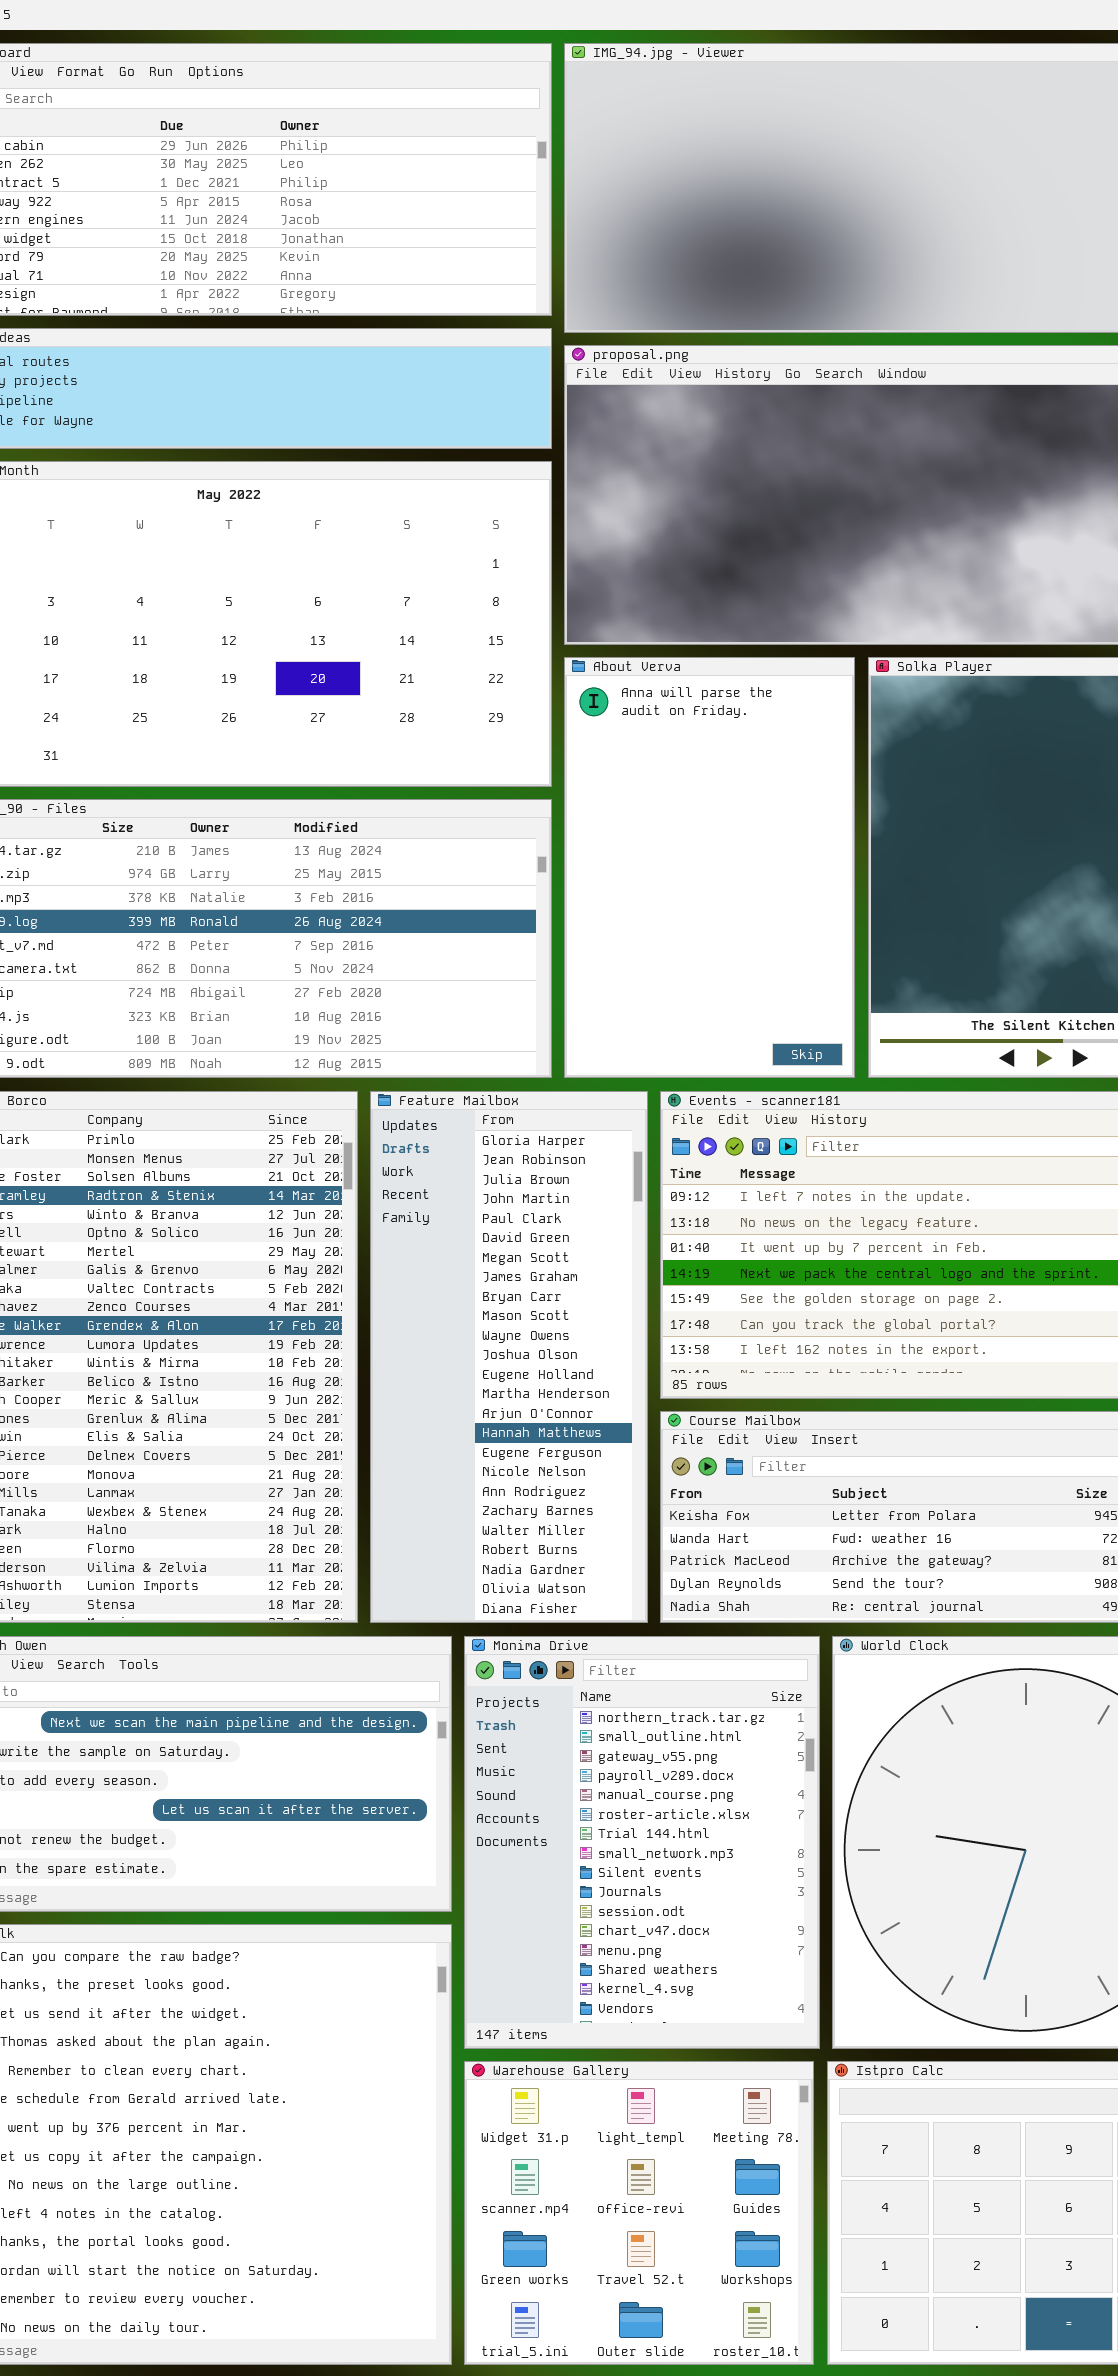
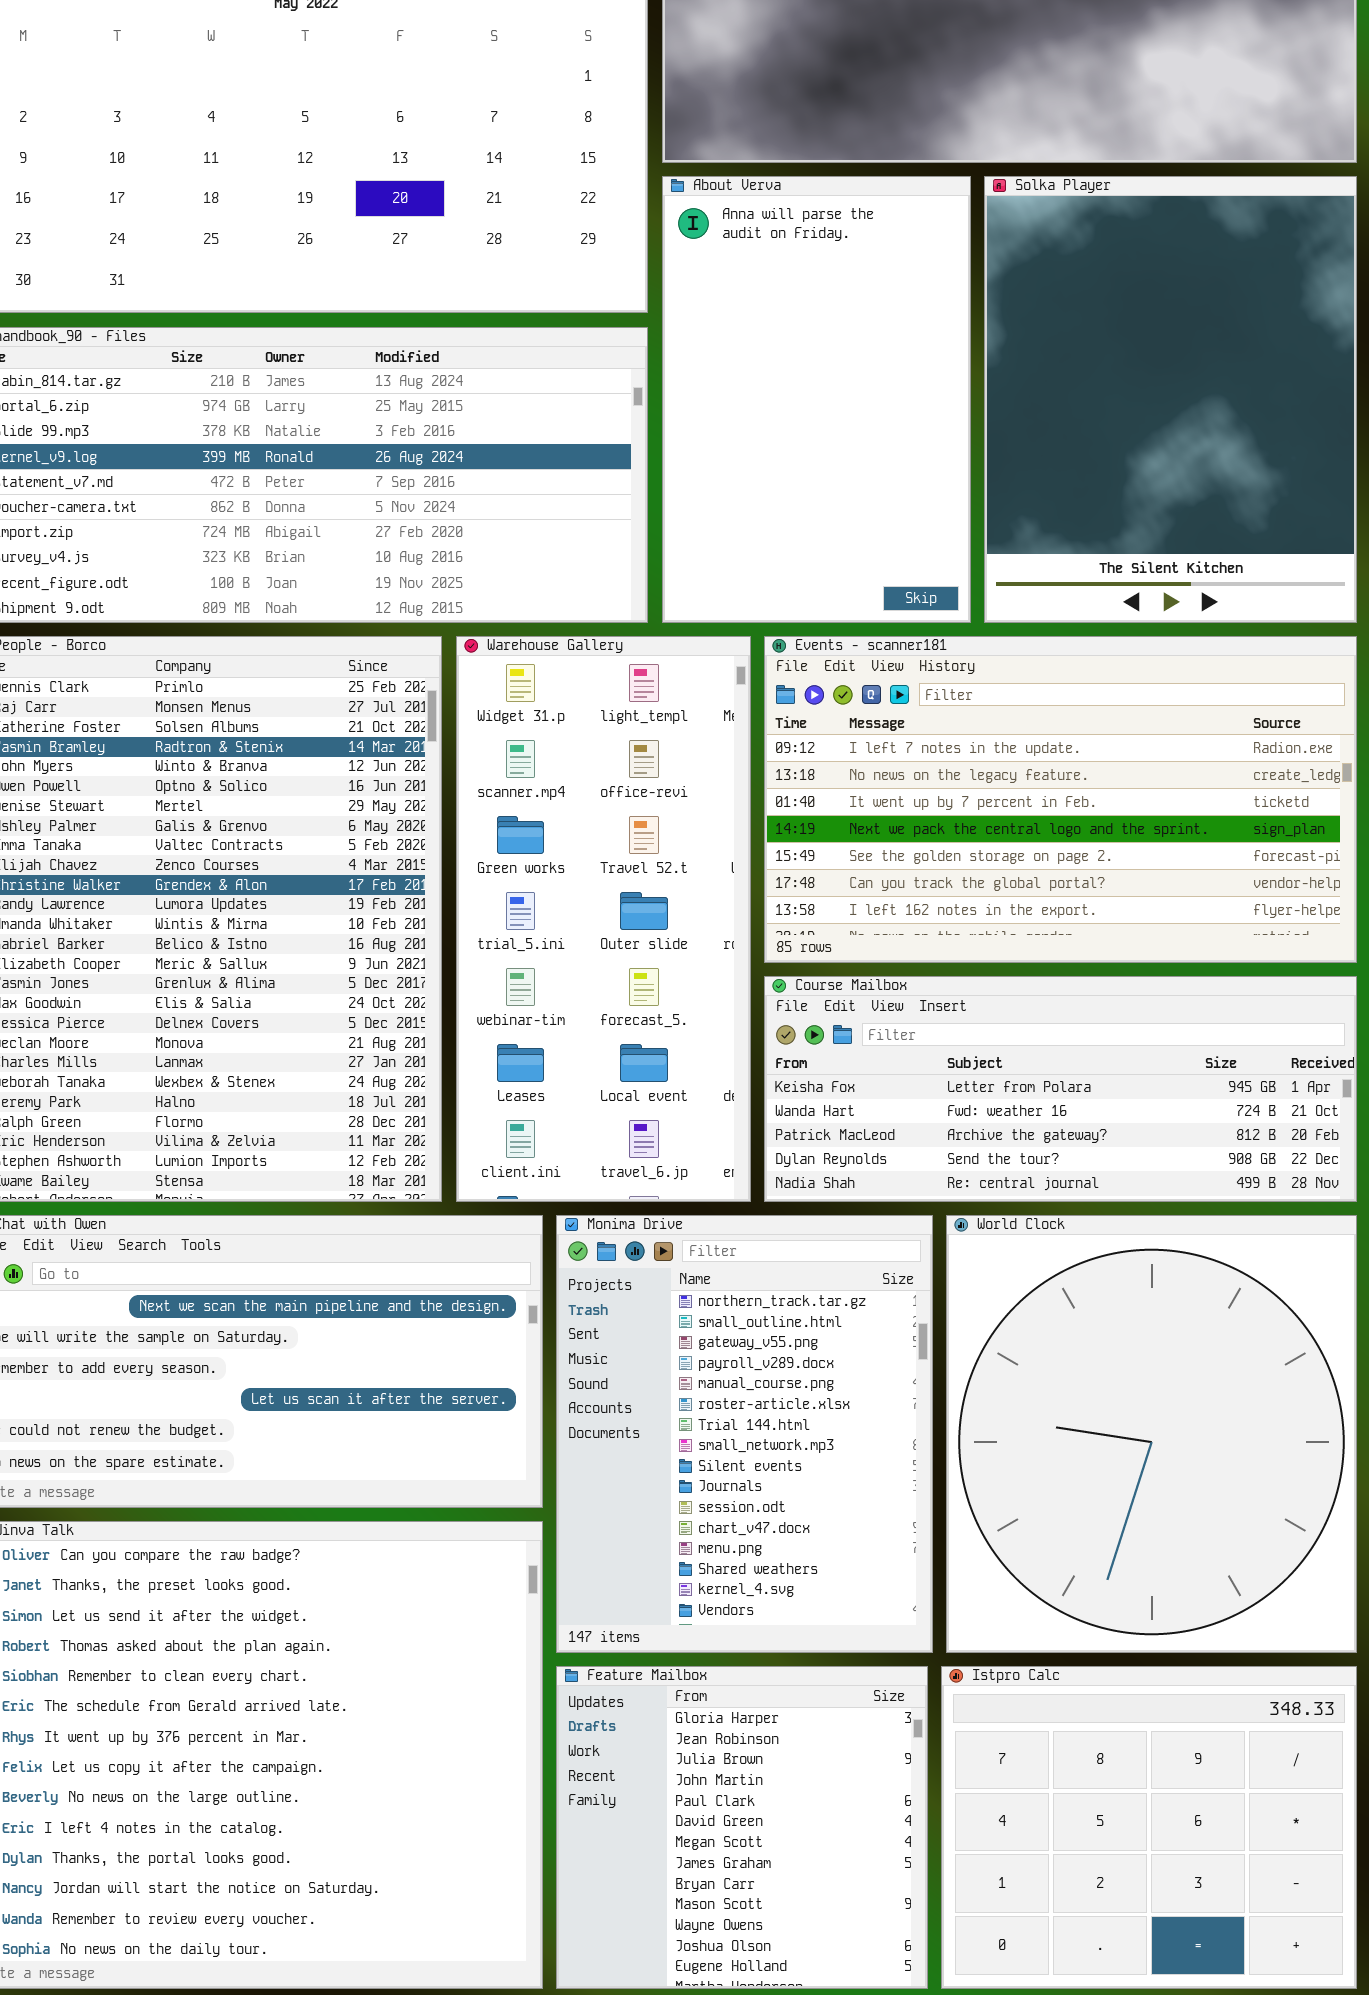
Feature Mailbox: [370,1091,648,1623] -> [556,1666,928,1989], moved, resized
Warehouse Gallery: [464,2061,814,2365] -> [456,636,751,1202], moved, resized

